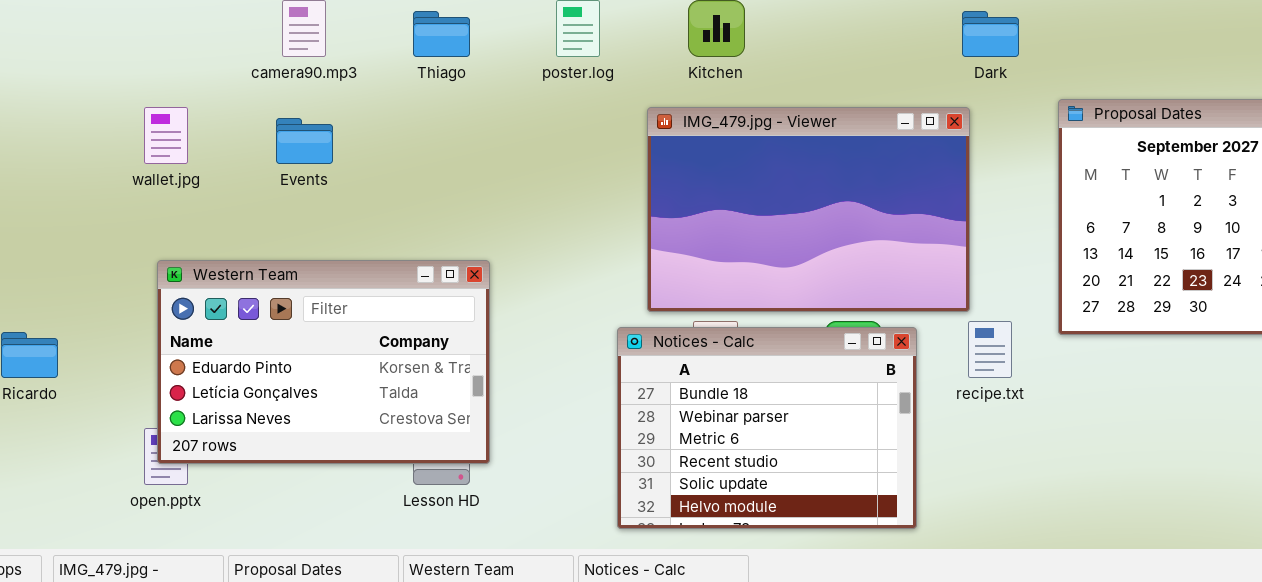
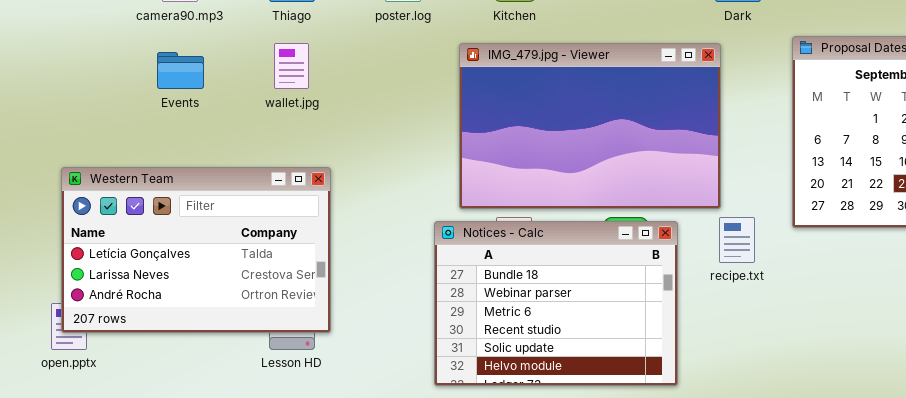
wallet.jpg: [144,107,188,164] -> [274,43,309,89], moved
Western Team: [157,260,490,464] -> [61,167,331,333], scrolled down 1 row

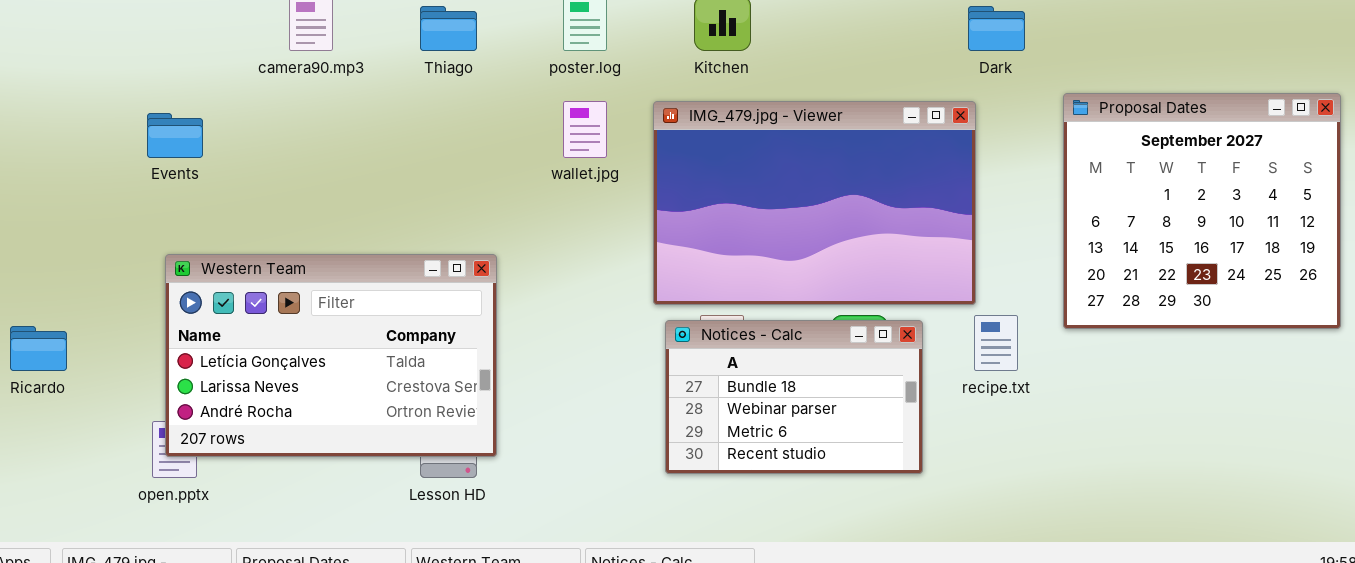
wallet.jpg: [274,43,309,89] -> [563,101,607,158], moved
Events: [157,52,204,89] -> [147,113,203,158], moved
Notices - Calc: [434,221,678,386] -> [665,320,923,474], resized

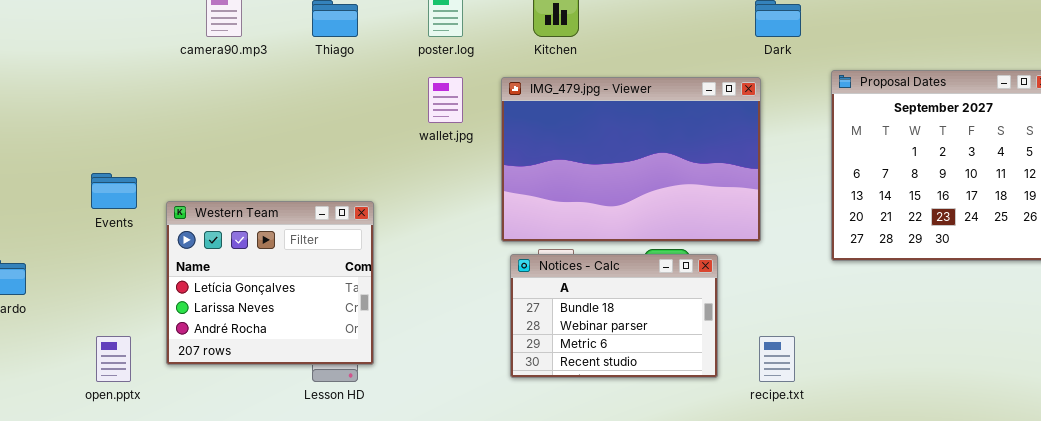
Events: [147,113,203,158] -> [91,173,137,209], moved
Western Team: [165,254,497,457] -> [166,201,374,365], resized
recipe.txt: [974,315,1018,371] -> [759,336,795,382], moved

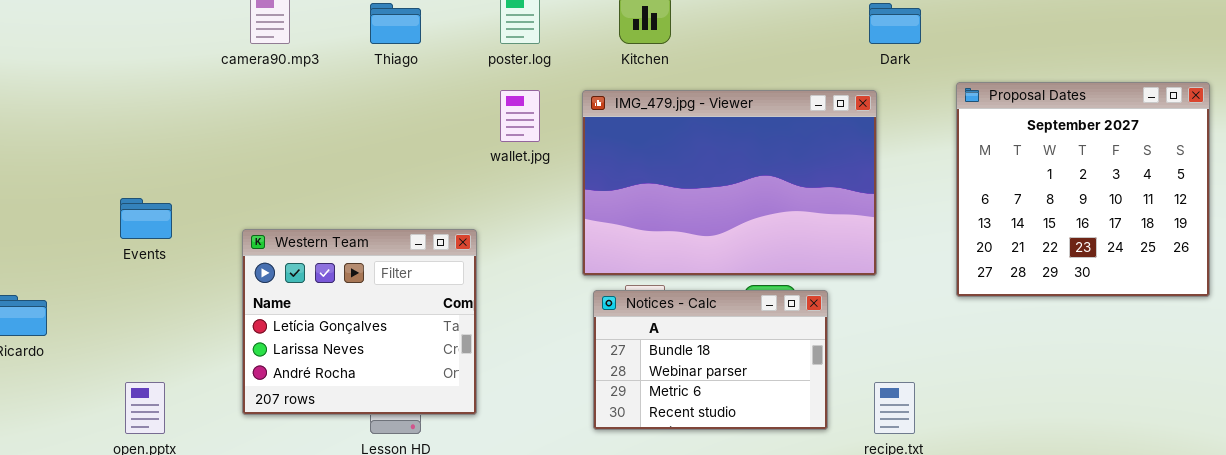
Western Team: [166,201,374,365] -> [242,229,477,415], moved

